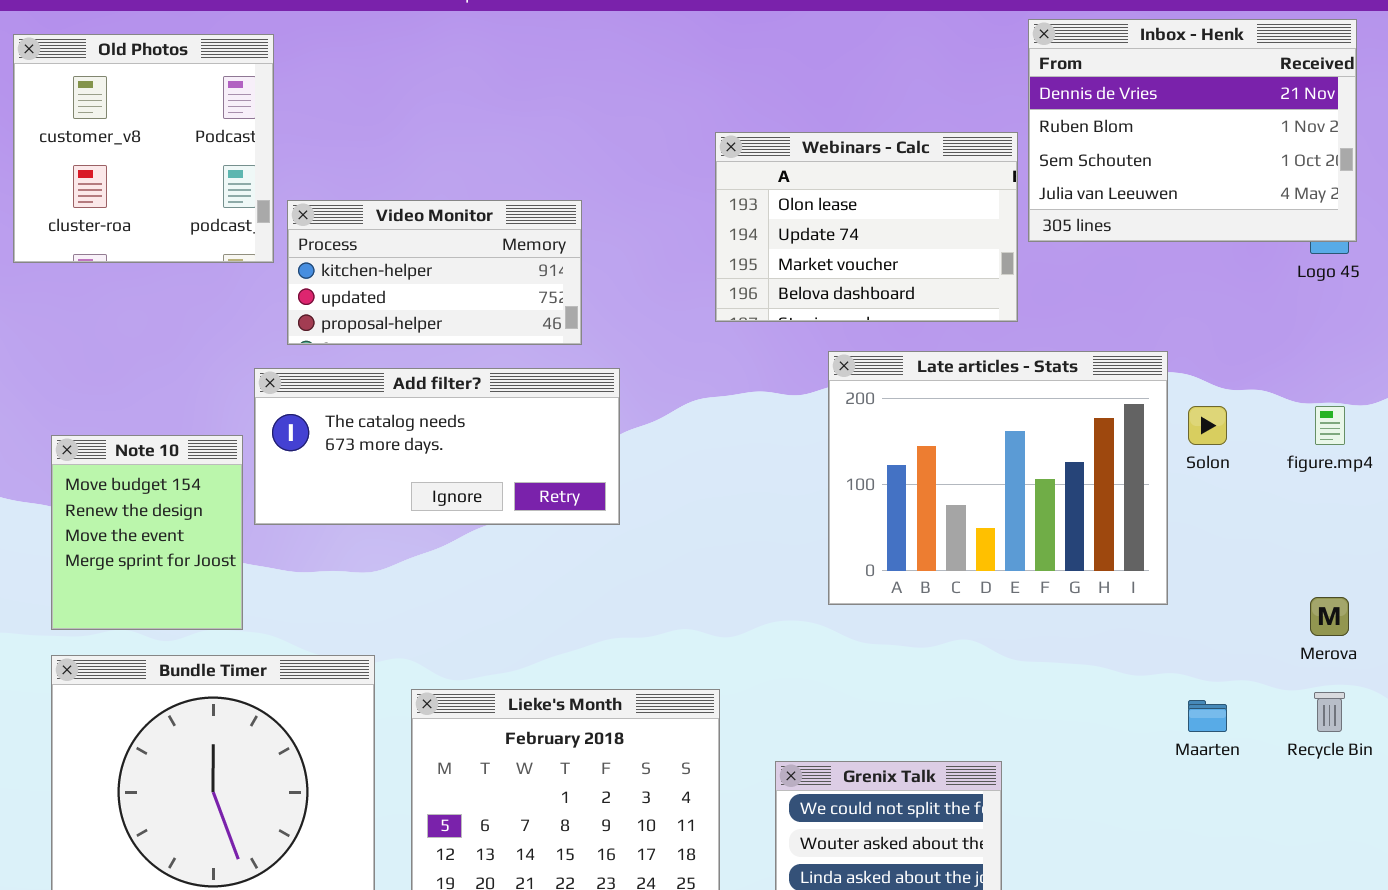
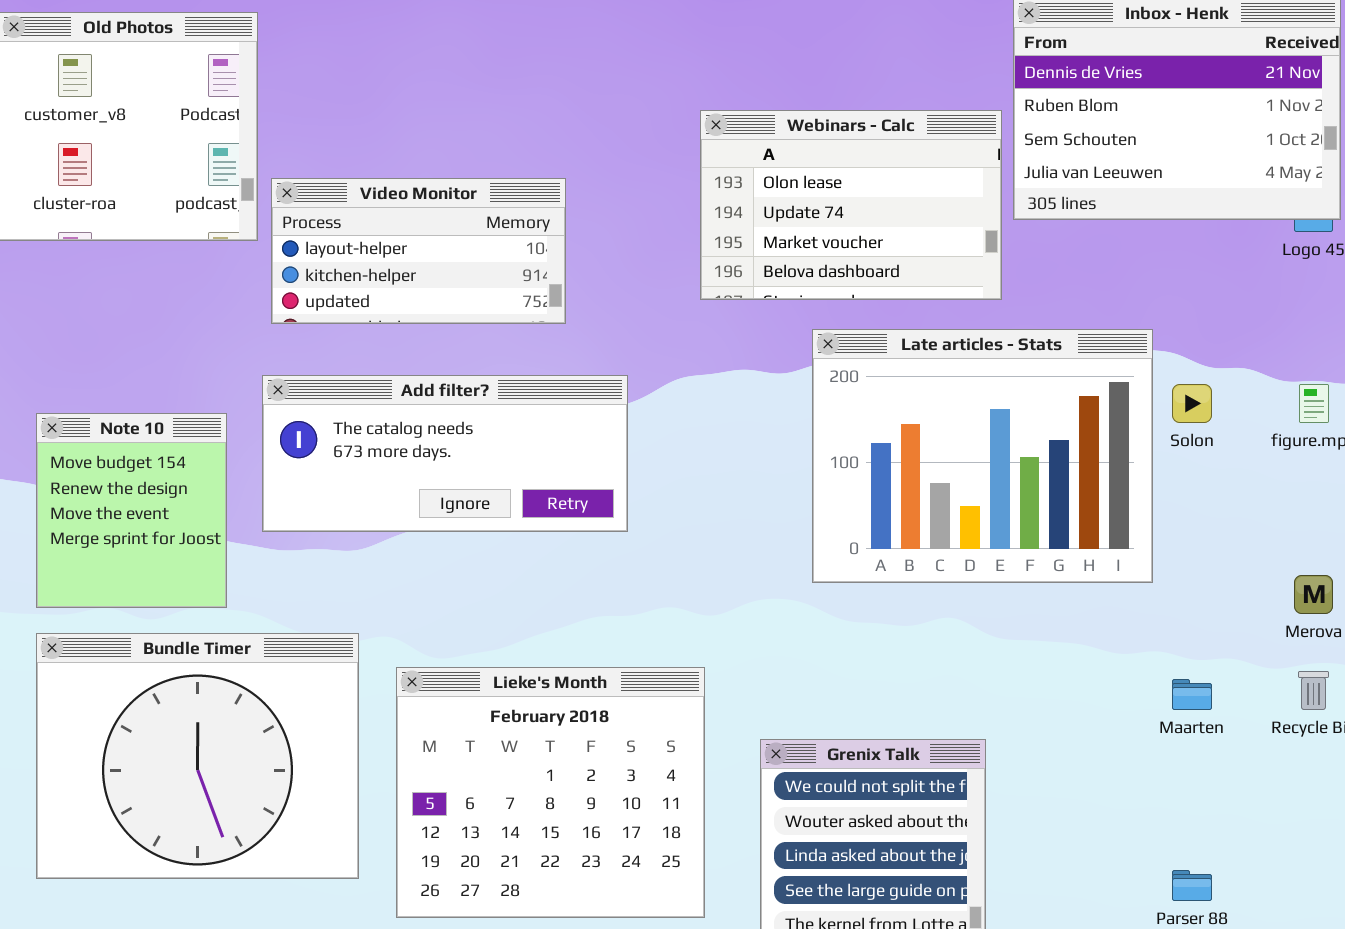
Video Monitor: [287,200,582,345] -> [271,178,566,324], scrolled up 1 row
Add filter?: [254,368,620,525] -> [262,375,628,532], moved

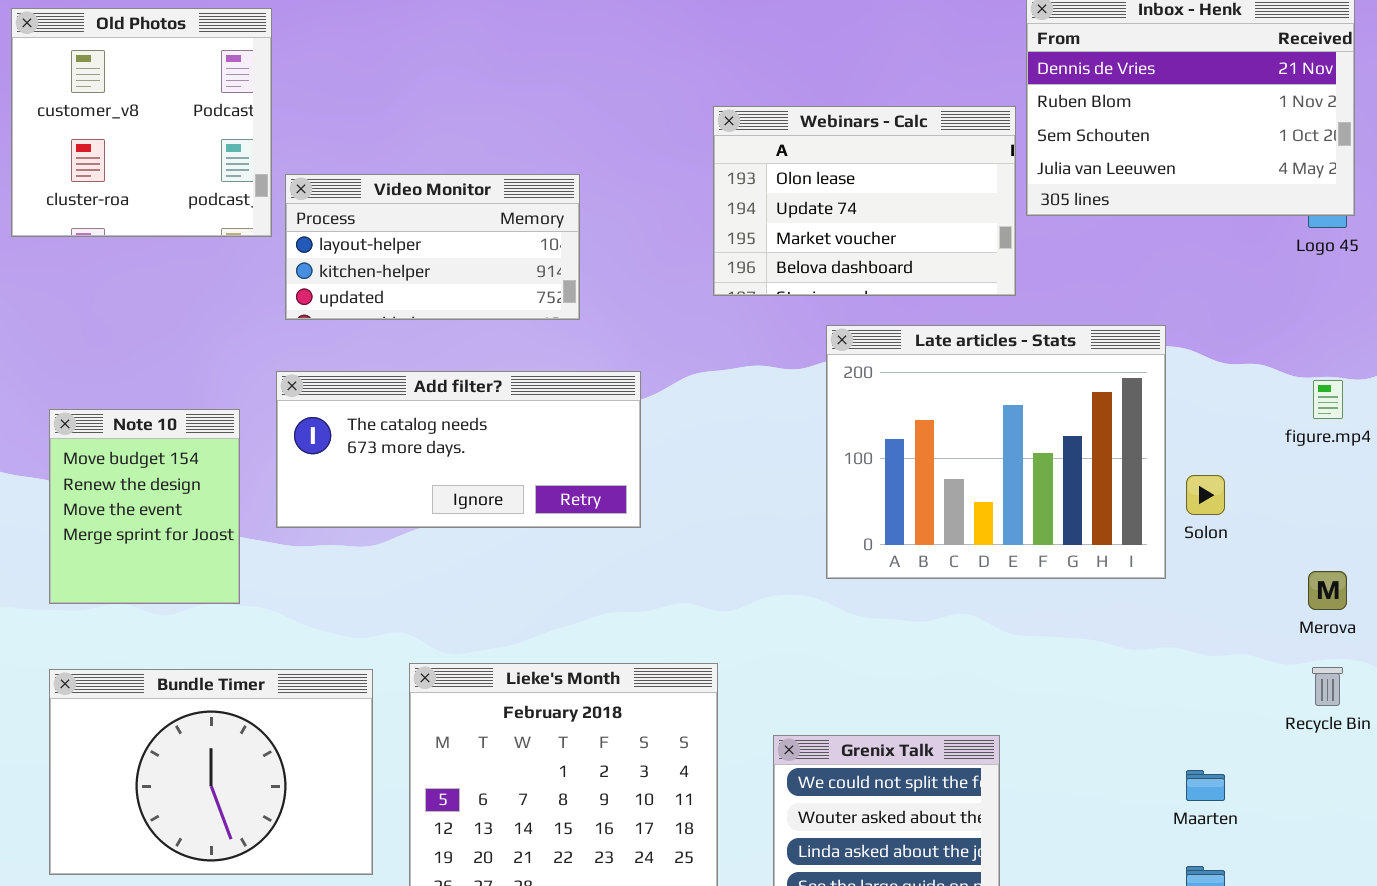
Solon: [1172,384,1212,423] -> [1186,475,1225,515], moved
Bundle Timer: [36,633,359,879] -> [49,669,373,875], resized
Maarten: [1172,679,1212,710] -> [1186,770,1225,801], moved

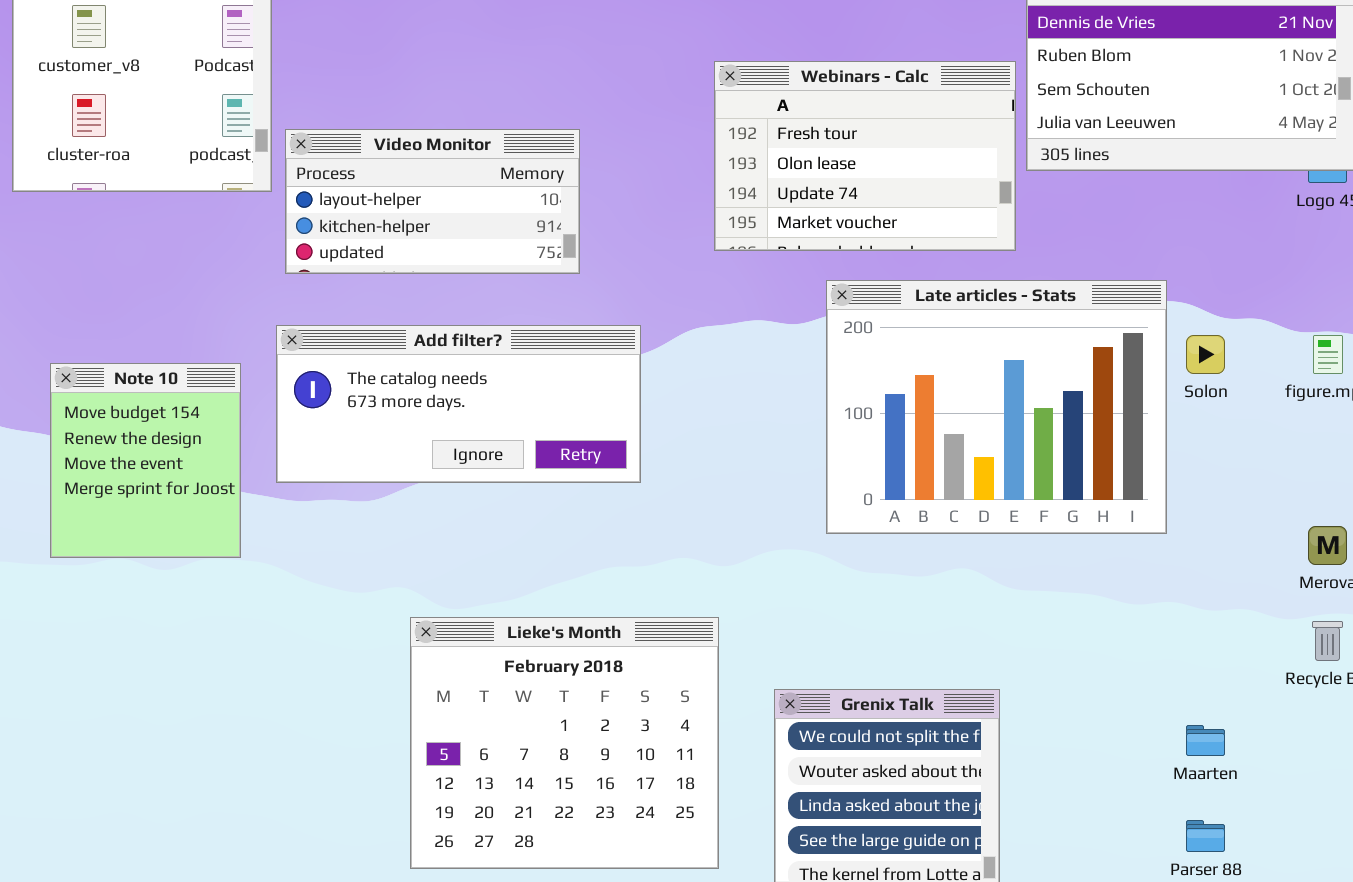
Webinars - Calc: [713,106,1016,296] -> [714,61,1016,251], scrolled up 1 row
Solon: [1186,475,1225,515] -> [1186,335,1225,374], moved
Bundle Timer: [49,669,373,875] -> none, closed

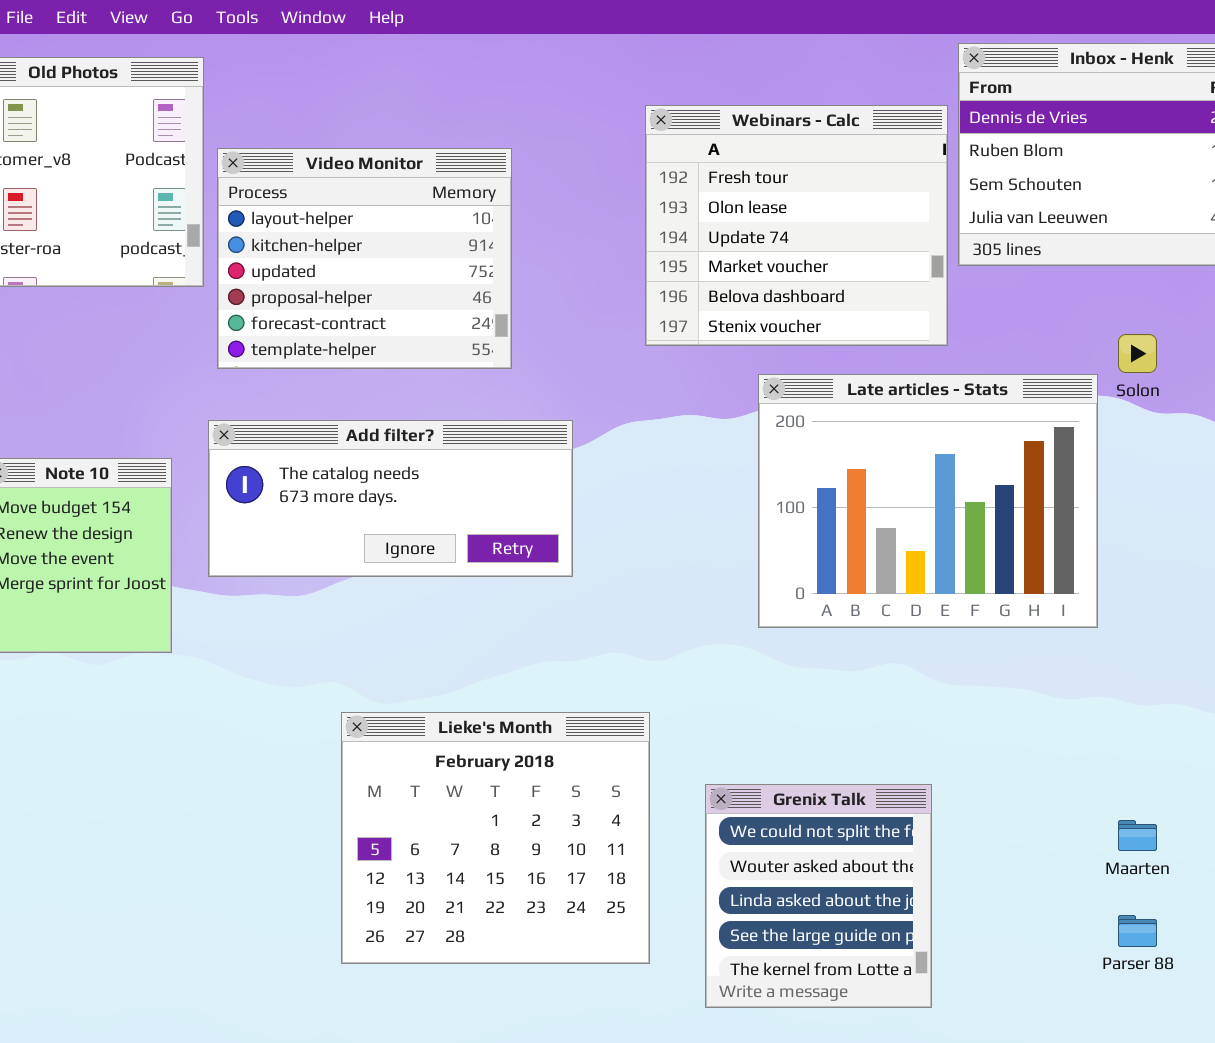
Webinars - Calc: [714,61,1016,251] -> [645,105,948,346], resized
Video Monitor: [285,129,580,274] -> [217,148,512,369], resized
Solon: [1186,335,1225,374] -> [1118,334,1157,373], moved

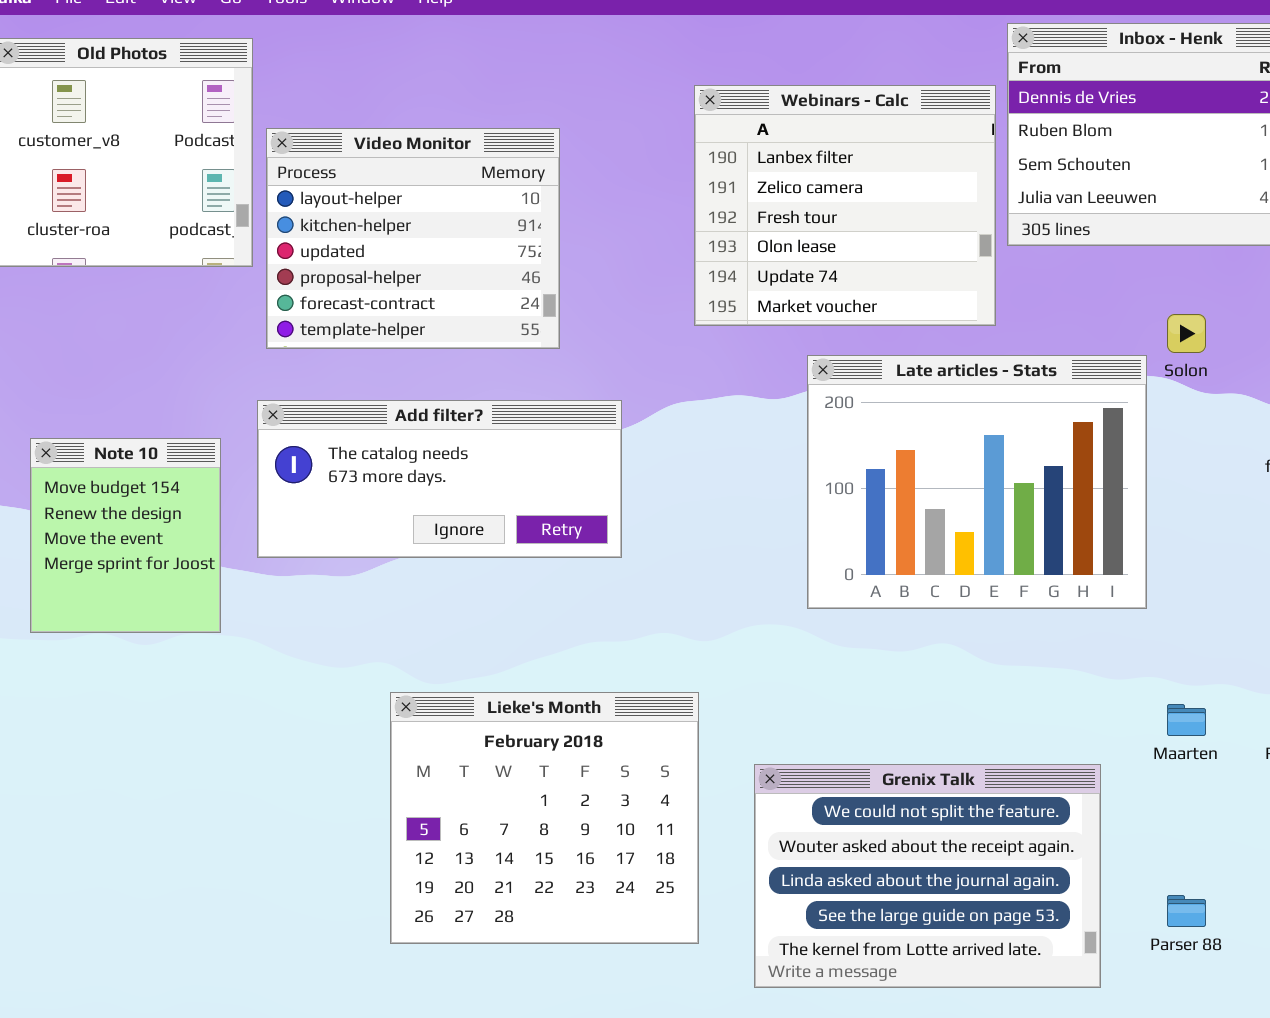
Webinars - Calc: [645,105,948,346] -> [694,85,996,326], scrolled up 2 rows
Grenix Talk: [705,784,932,1008] -> [754,764,1101,988], resized
Maarten: [1118,820,1157,851] -> [1167,704,1206,736], moved

